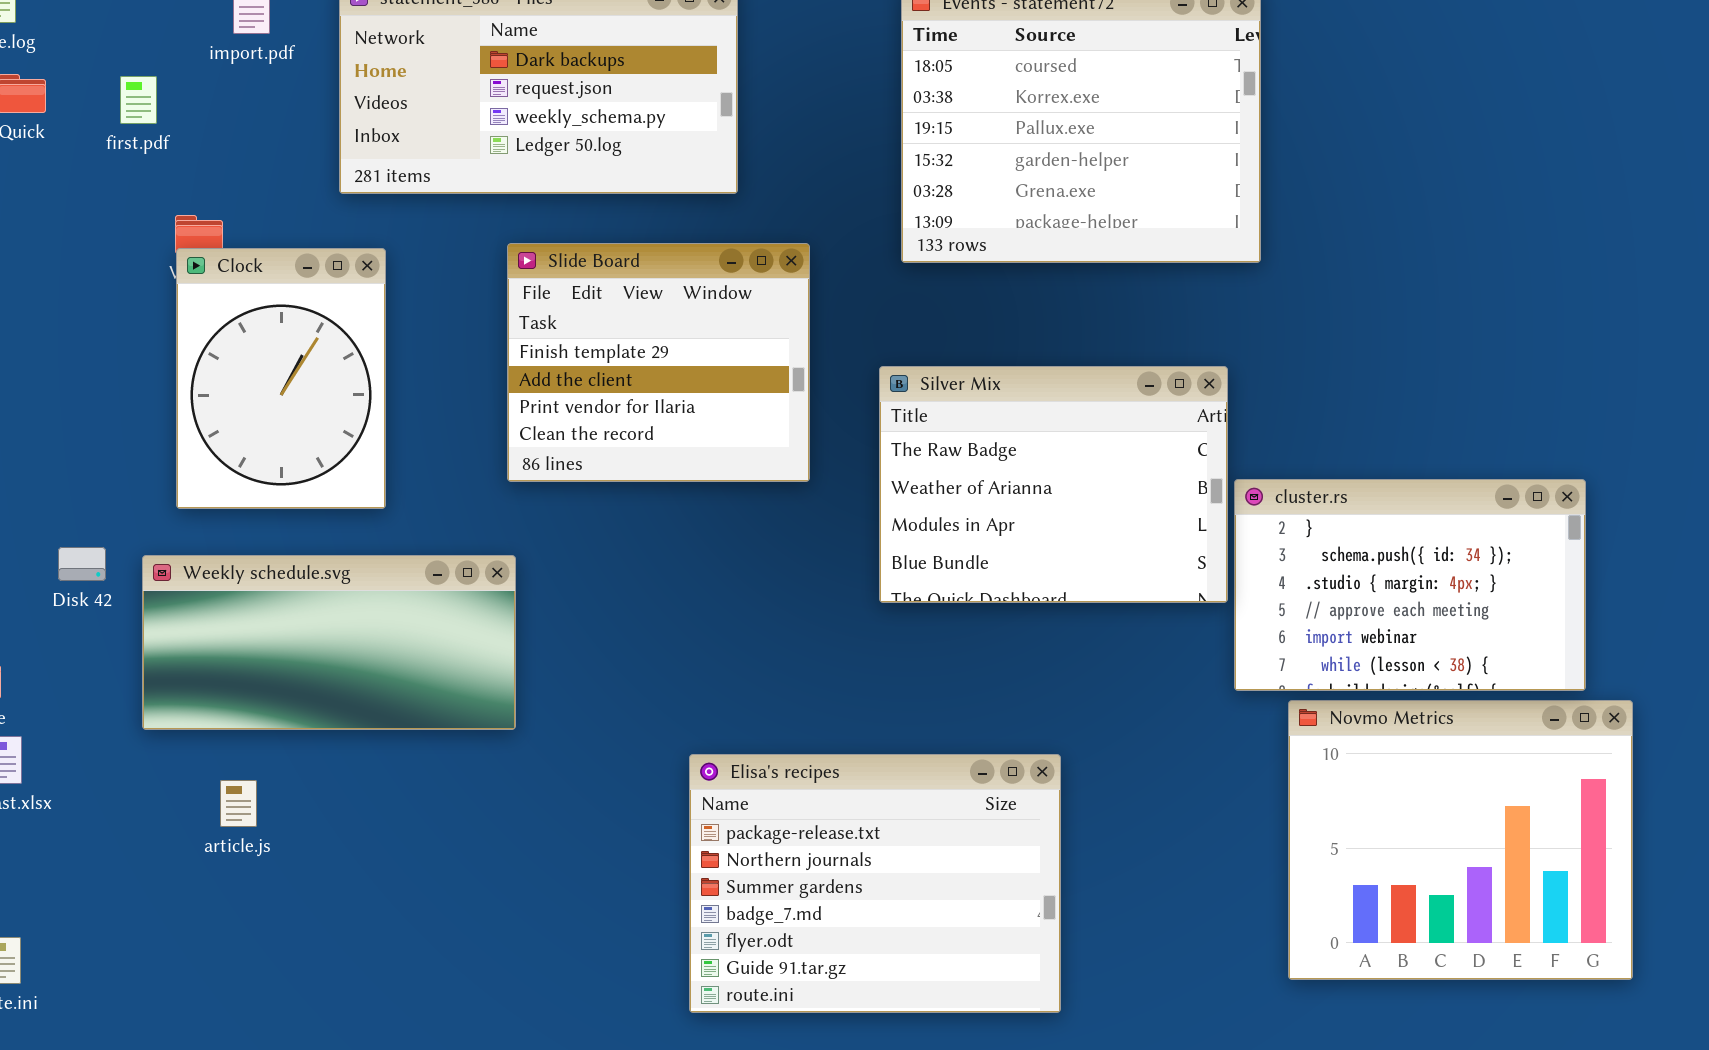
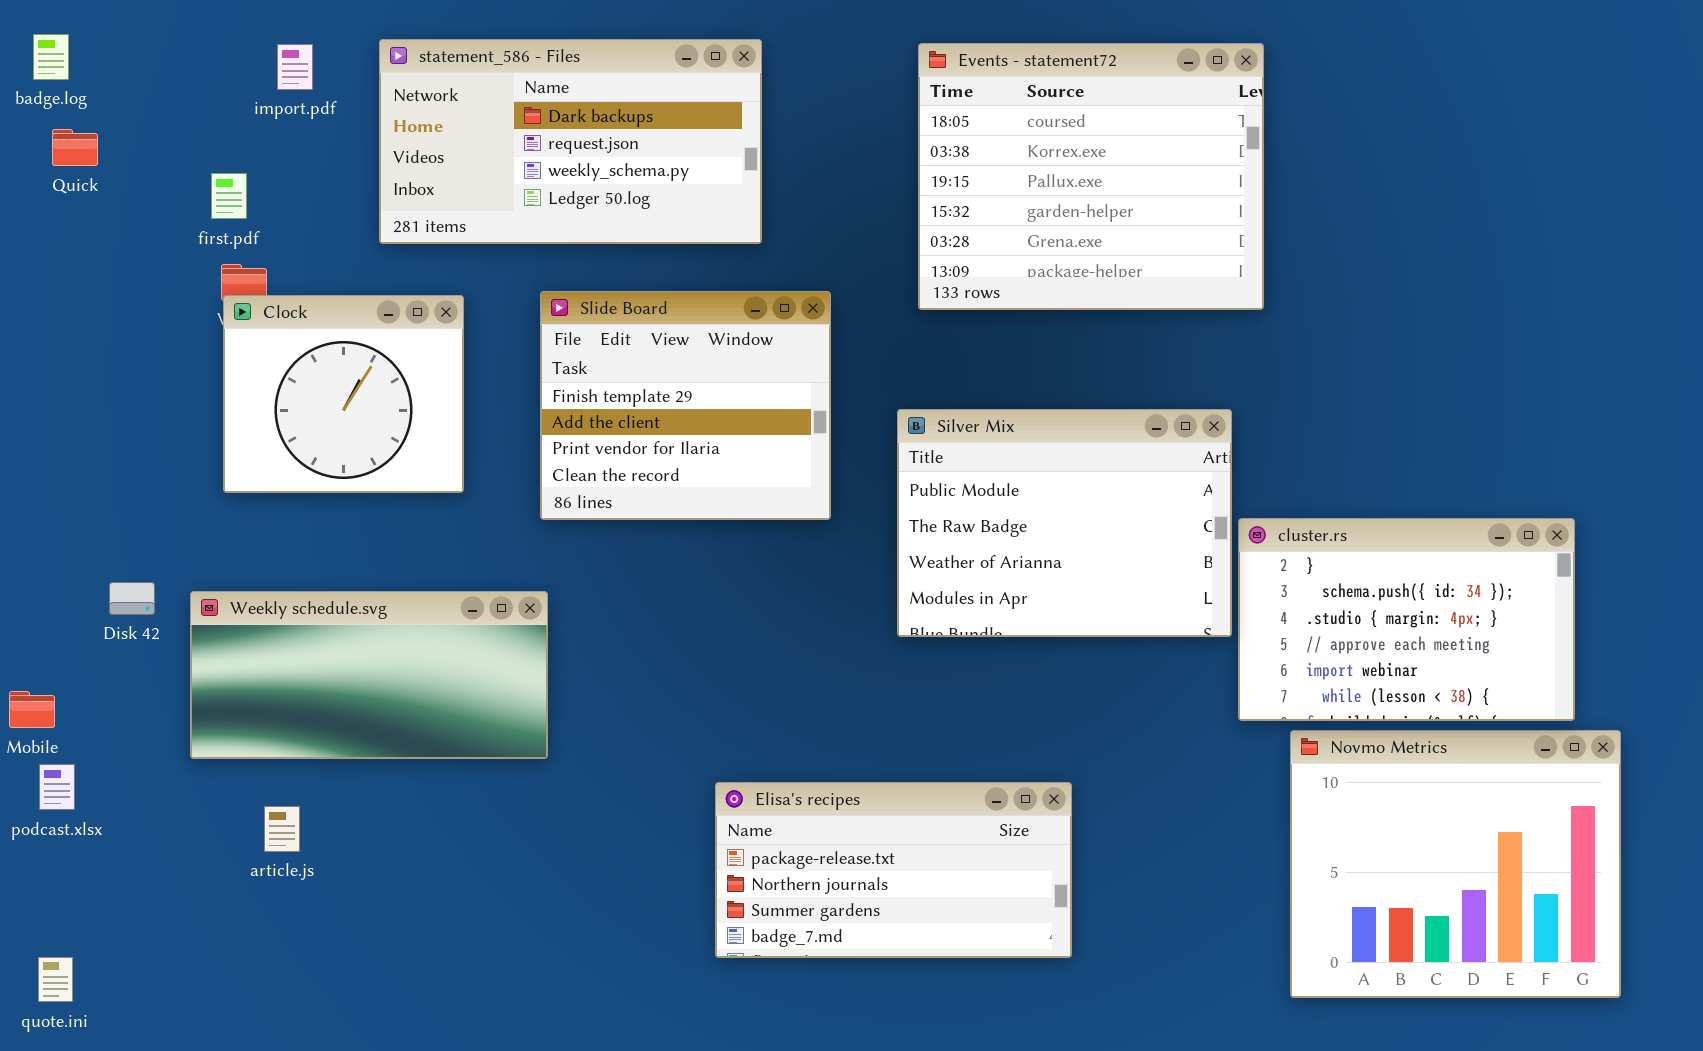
first.pdf: [120,76,157,124] -> [211,173,247,219], moved
Clock: [176,248,386,509] -> [223,295,464,493], resized
Silver Mix: [879,366,1228,603] -> [897,409,1232,637], scrolled up 1 row
Elisa's recipes: [689,754,1061,1013] -> [715,782,1072,958], resized

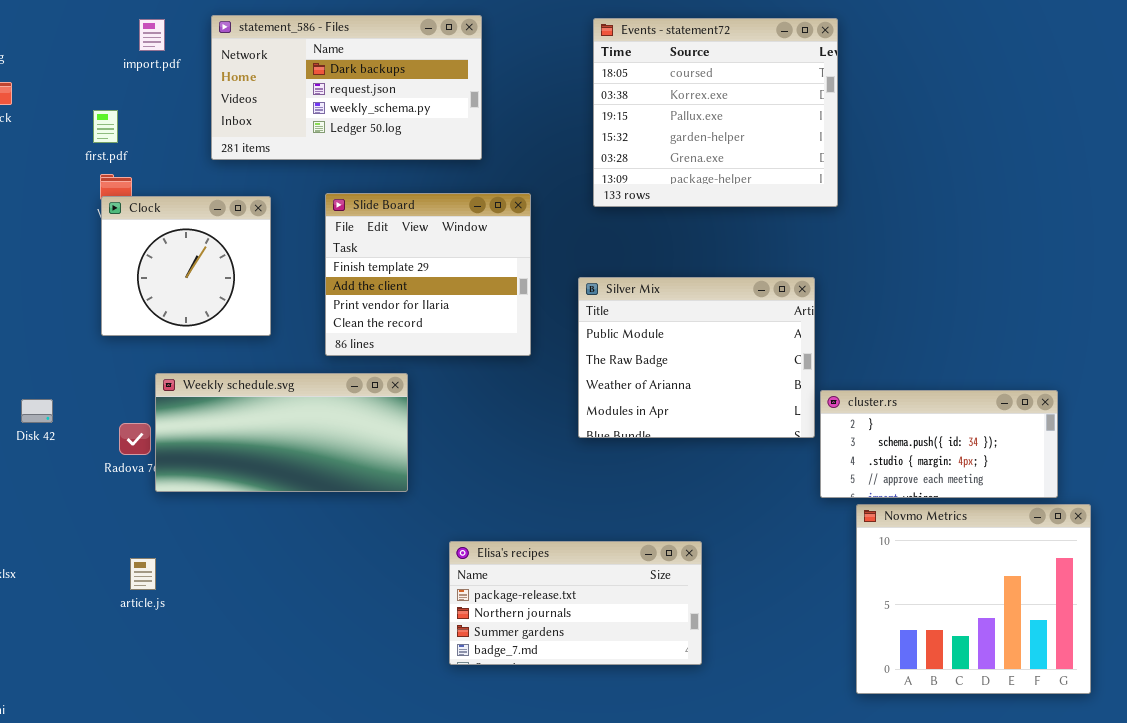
cluster.rs: [1238,518,1575,721] -> [820,390,1058,498], resized
Weekly schedule.svg: [190,591,548,759] -> [155,373,408,492], moved

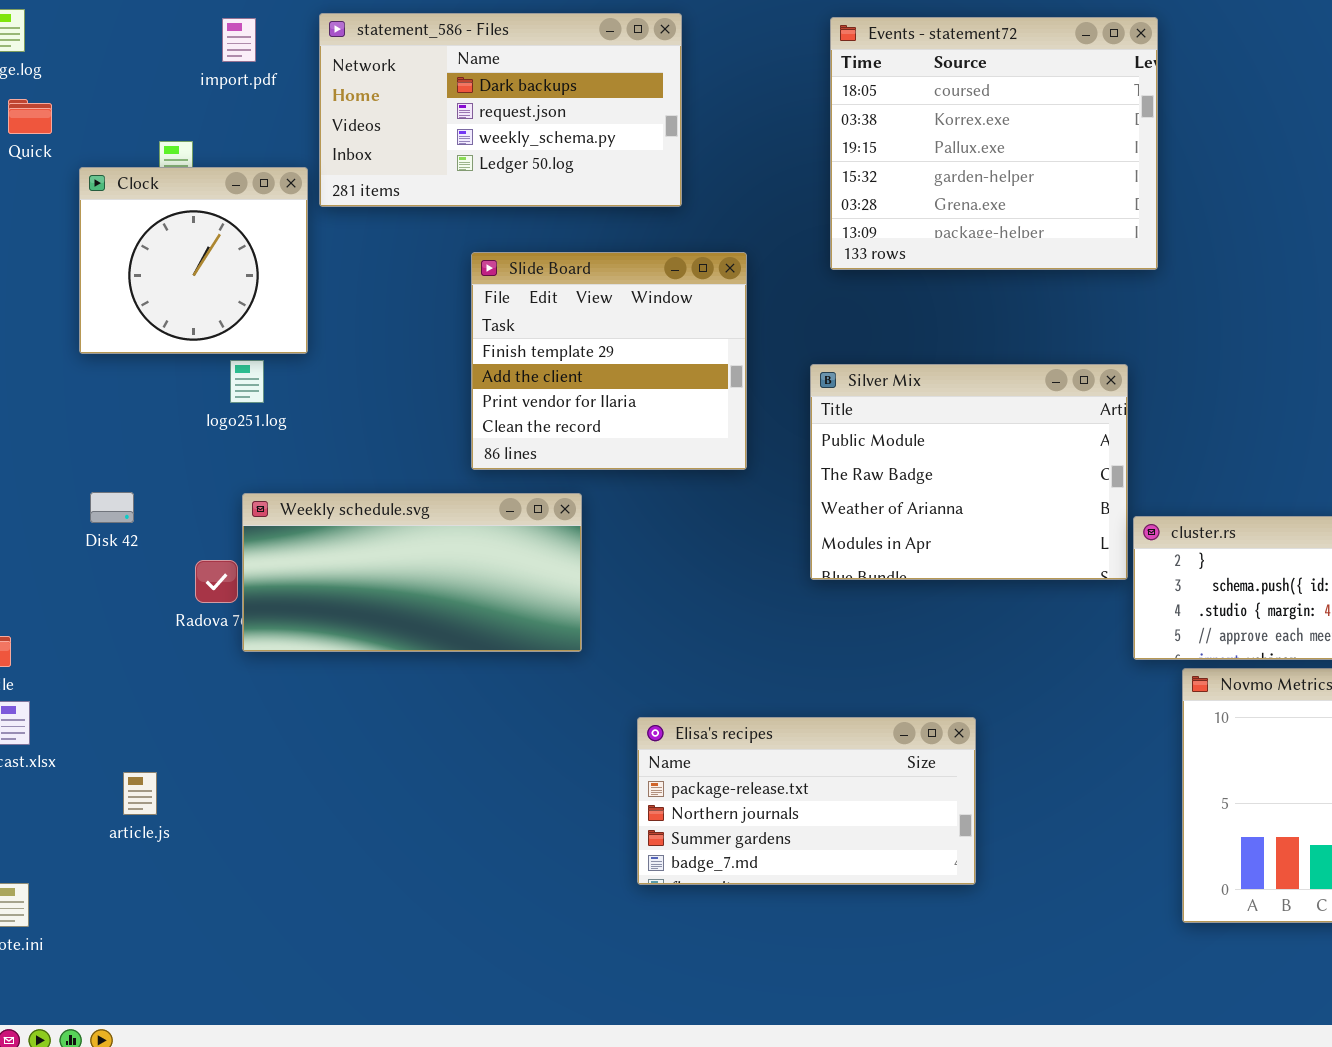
Clock: [101,196,271,336] -> [79,167,308,354], moved
Disk 42: [21,399,53,423] -> [90,492,134,523], moved
article.js: [130,558,156,590] -> [123,772,157,815], moved

